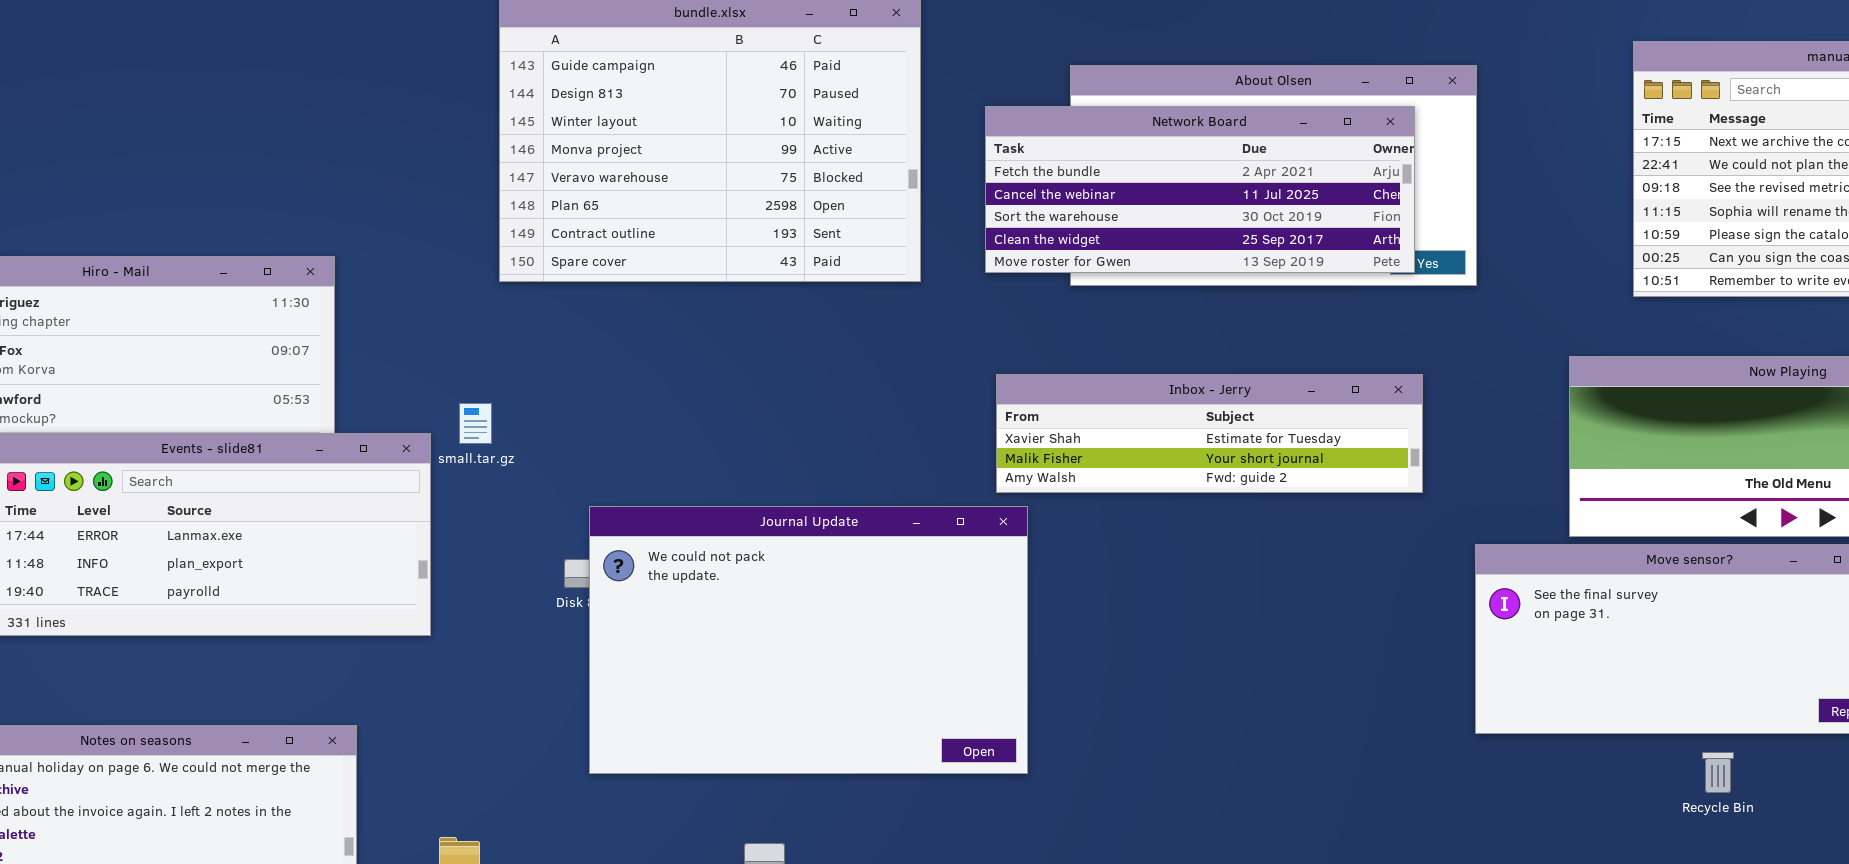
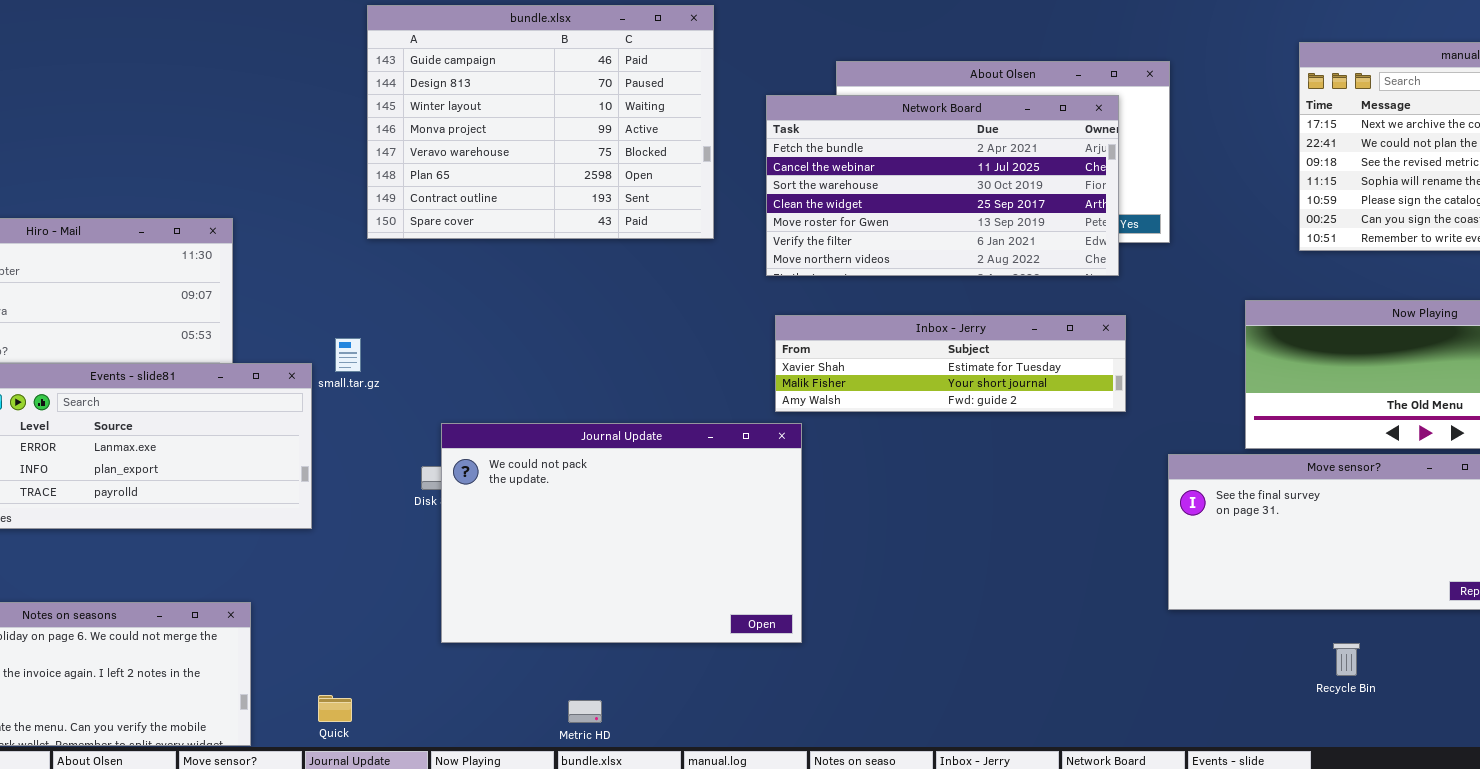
Network Board: [985,106,1415,273] -> [766,95,1119,276], resized
Recycle Bin: [1702,752,1734,793] -> [1333,643,1360,676], moved

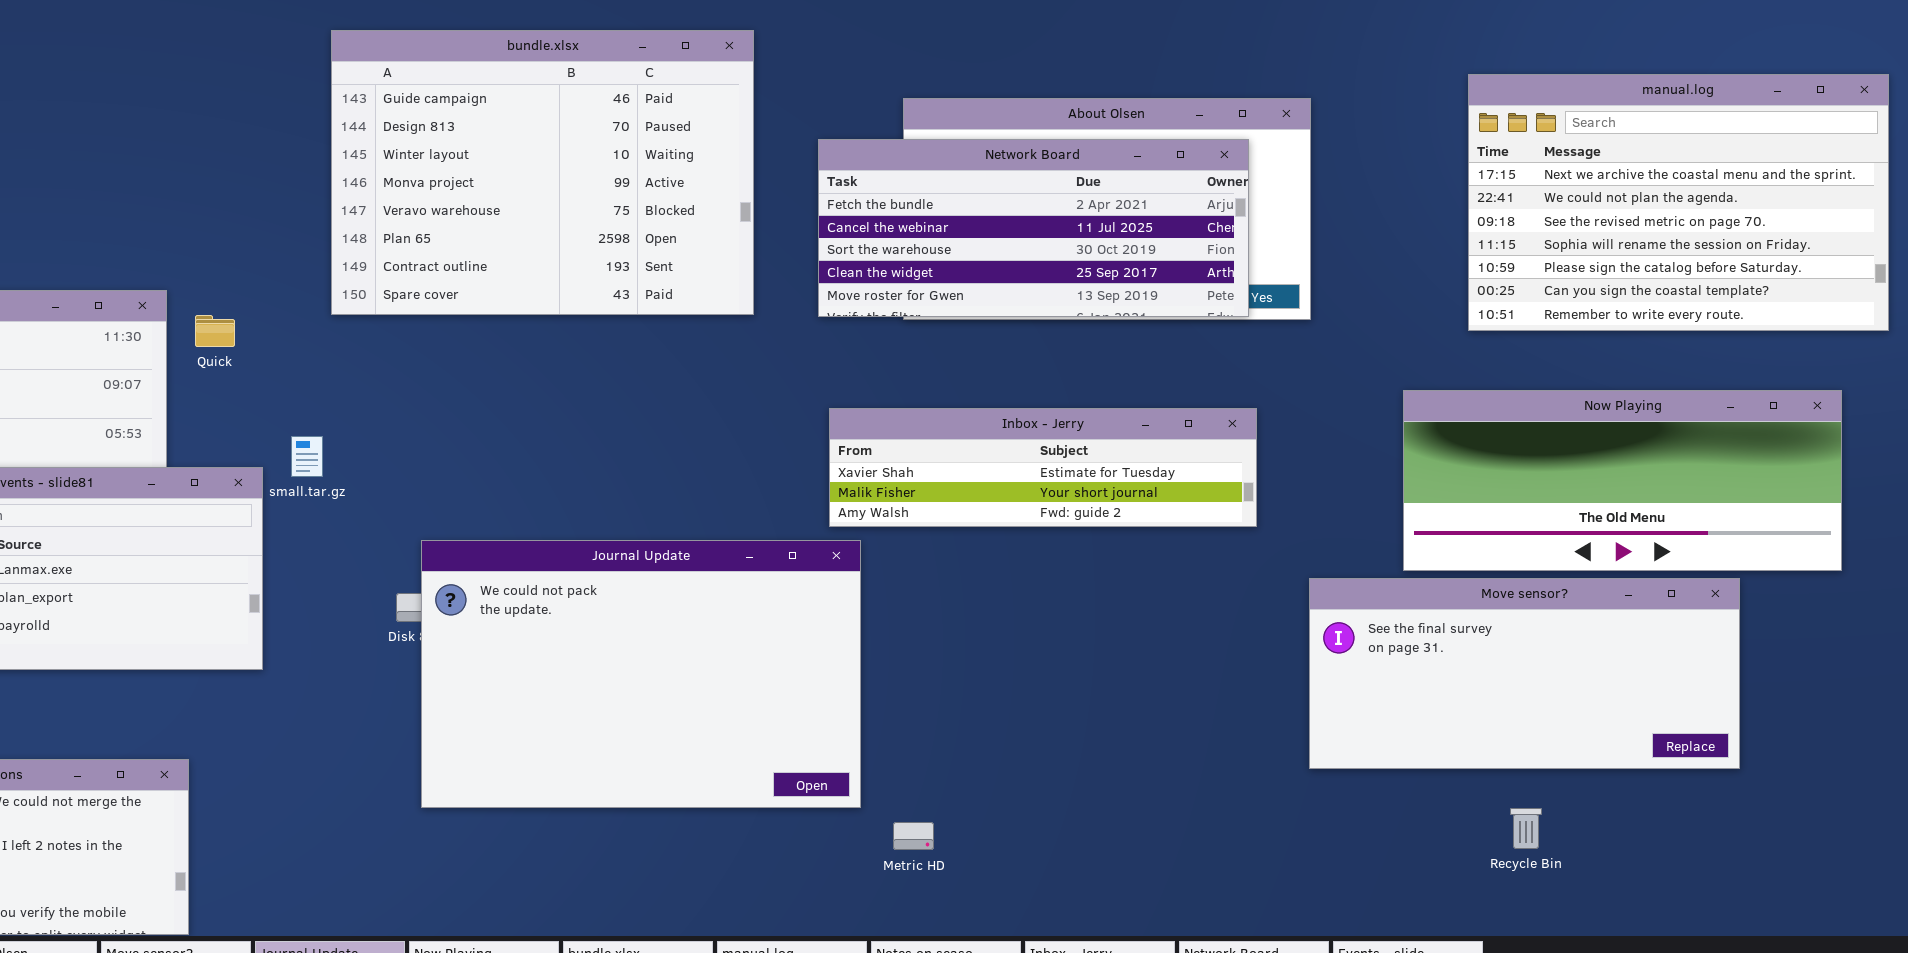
Network Board: [766,95,1119,276] -> [818,139,1249,317], resized
Quick: [318,695,352,722] -> [195,315,235,347], moved
Metric HD: [568,700,602,723] -> [893,822,934,850], moved

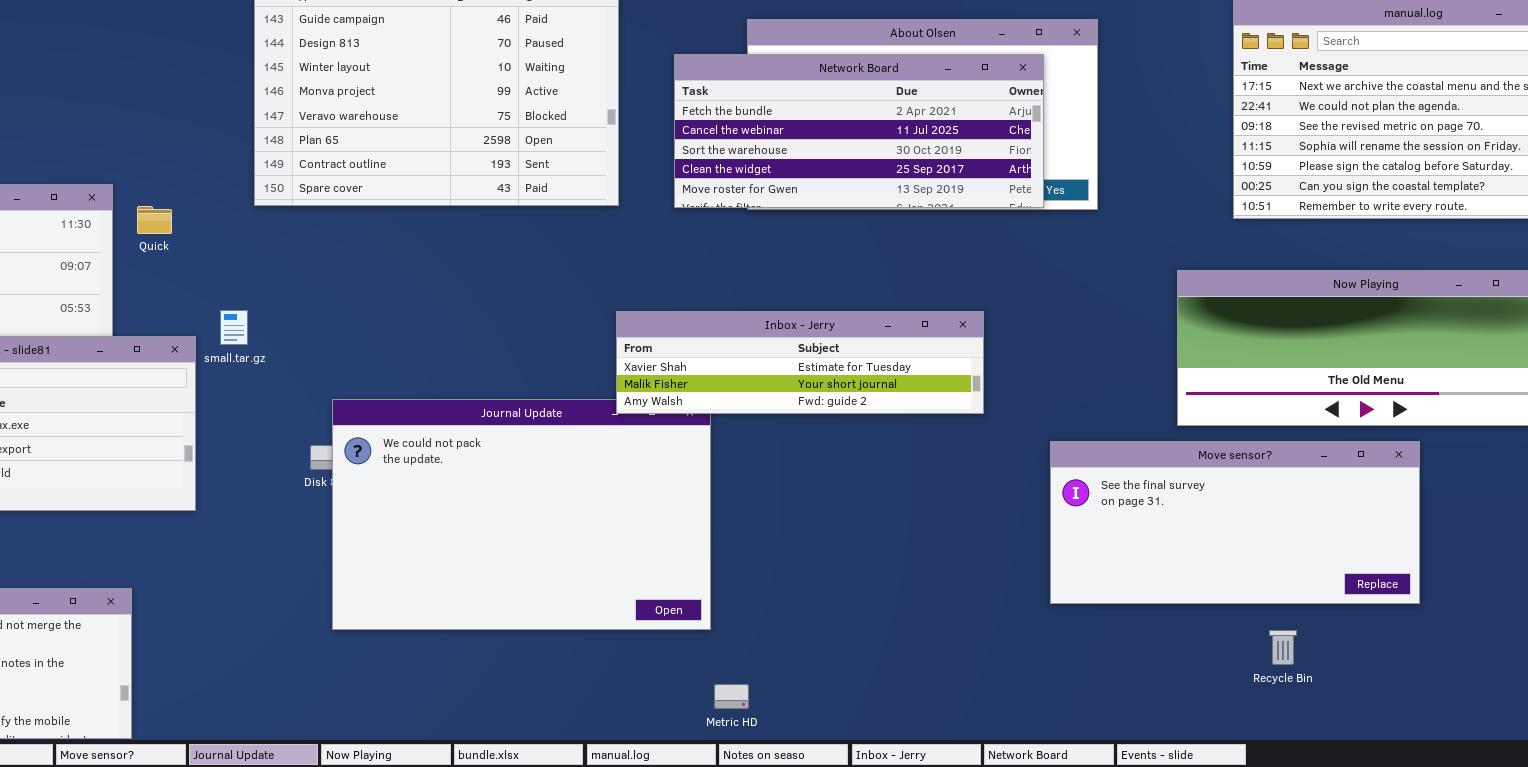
Inbox - Jerry: [829,408,1257,527] -> [616,311,984,414], moved
Move sensor?: [1309,578,1740,769] -> [1050,441,1420,604], moved
Metric HD: [893,822,934,850] -> [714,684,749,709], moved

